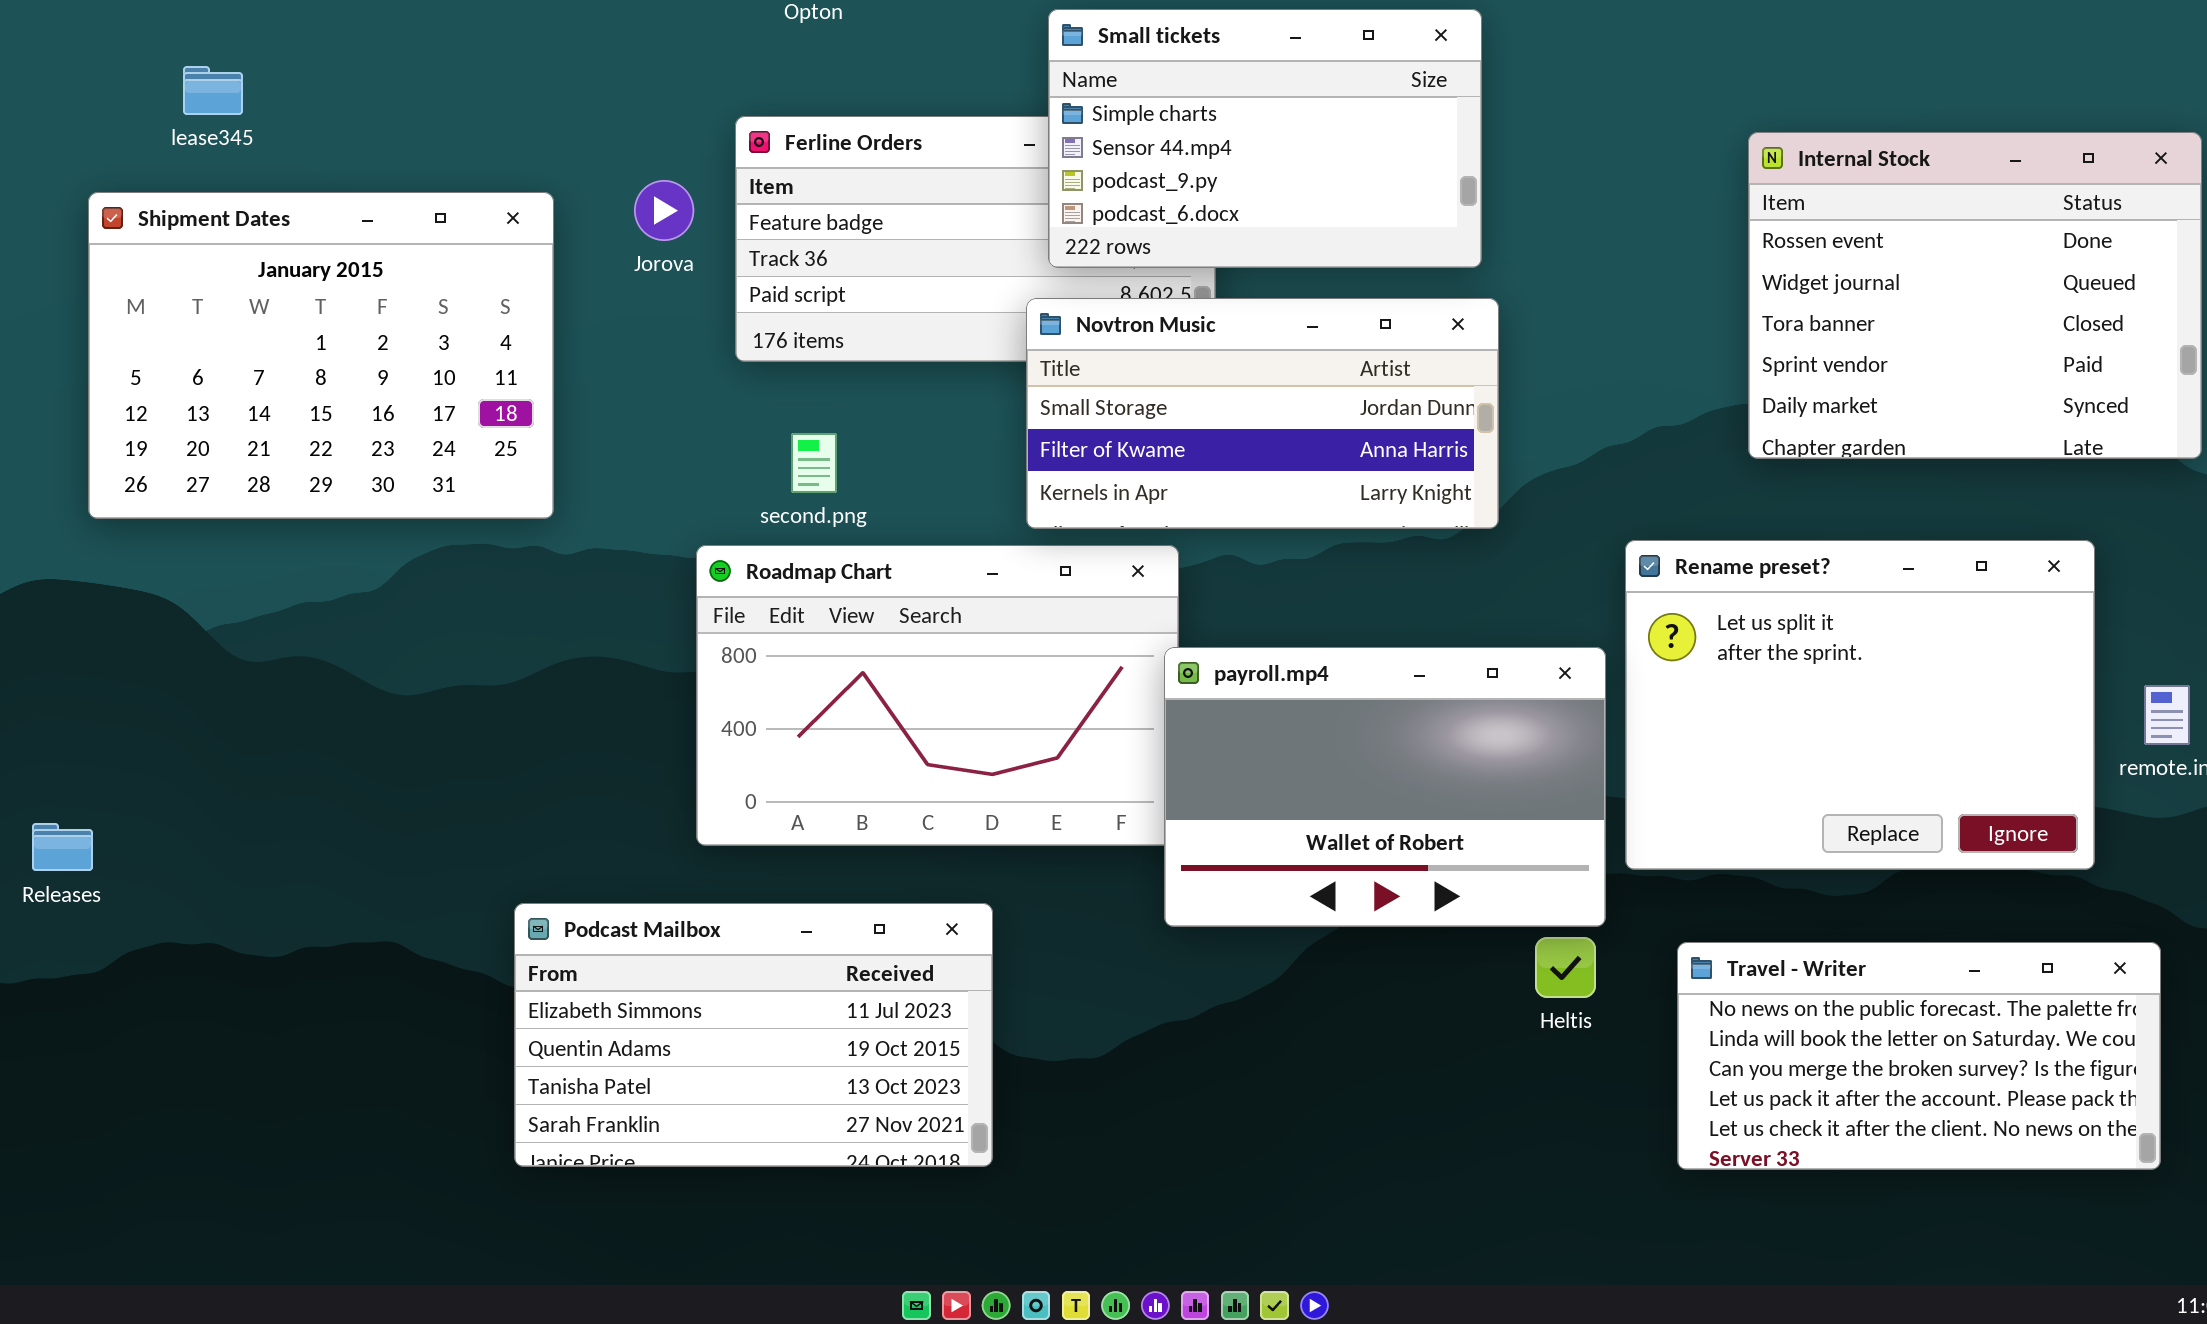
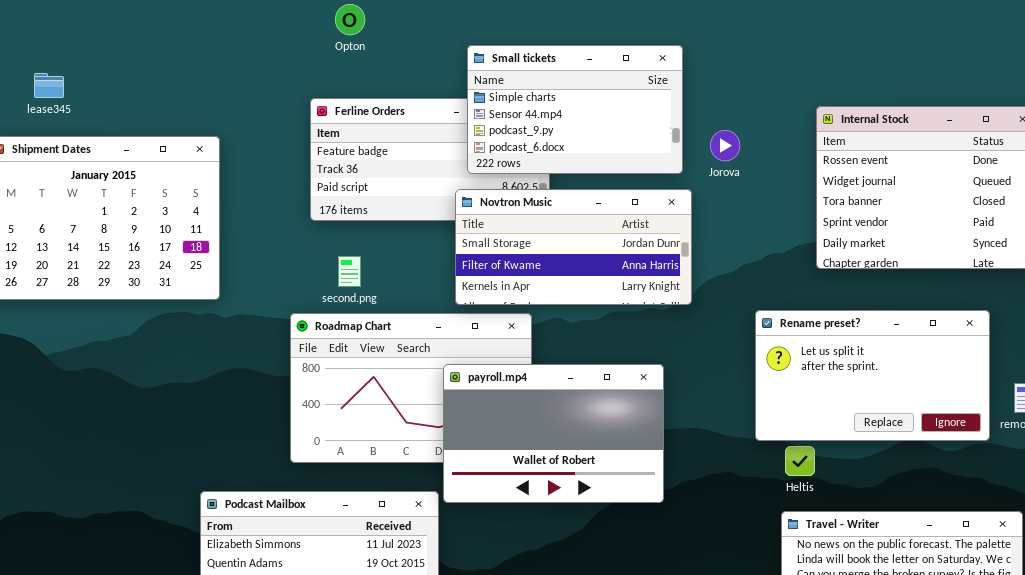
Jorova: [634,180,694,241] -> [710,130,740,161], moved
Rename preset?: [1625,540,2095,870] -> [755,310,990,441], resized
payroll.mp4: [1164,647,1606,927] -> [443,364,664,503], moved
Heltis: [1535,937,1596,998] -> [785,446,815,476], moved

